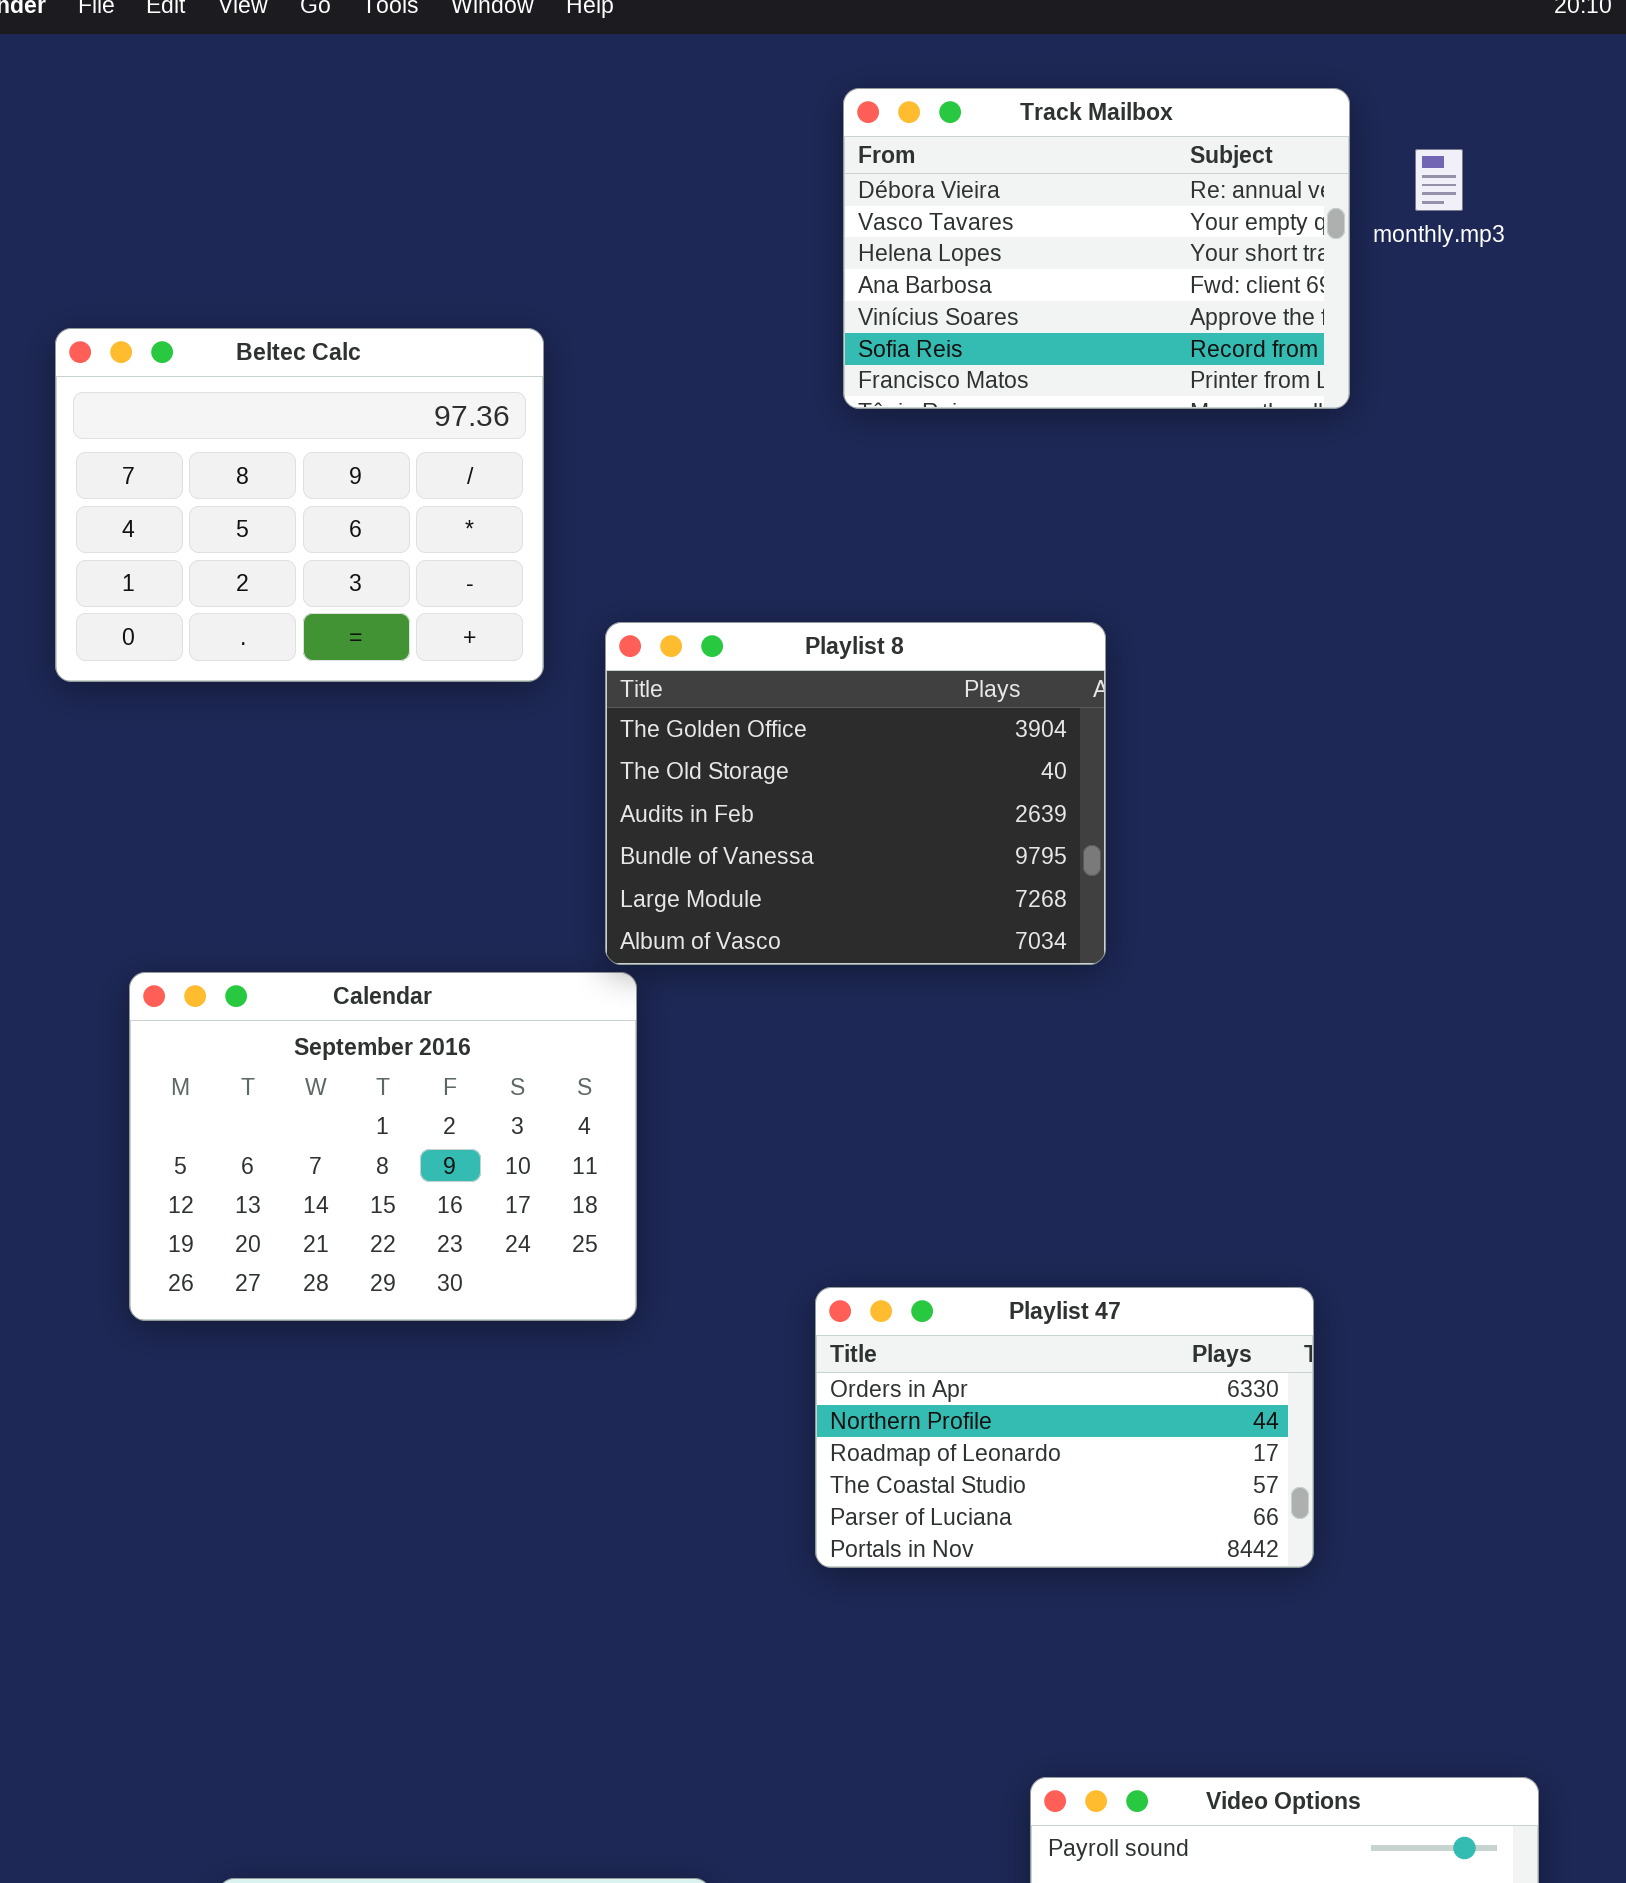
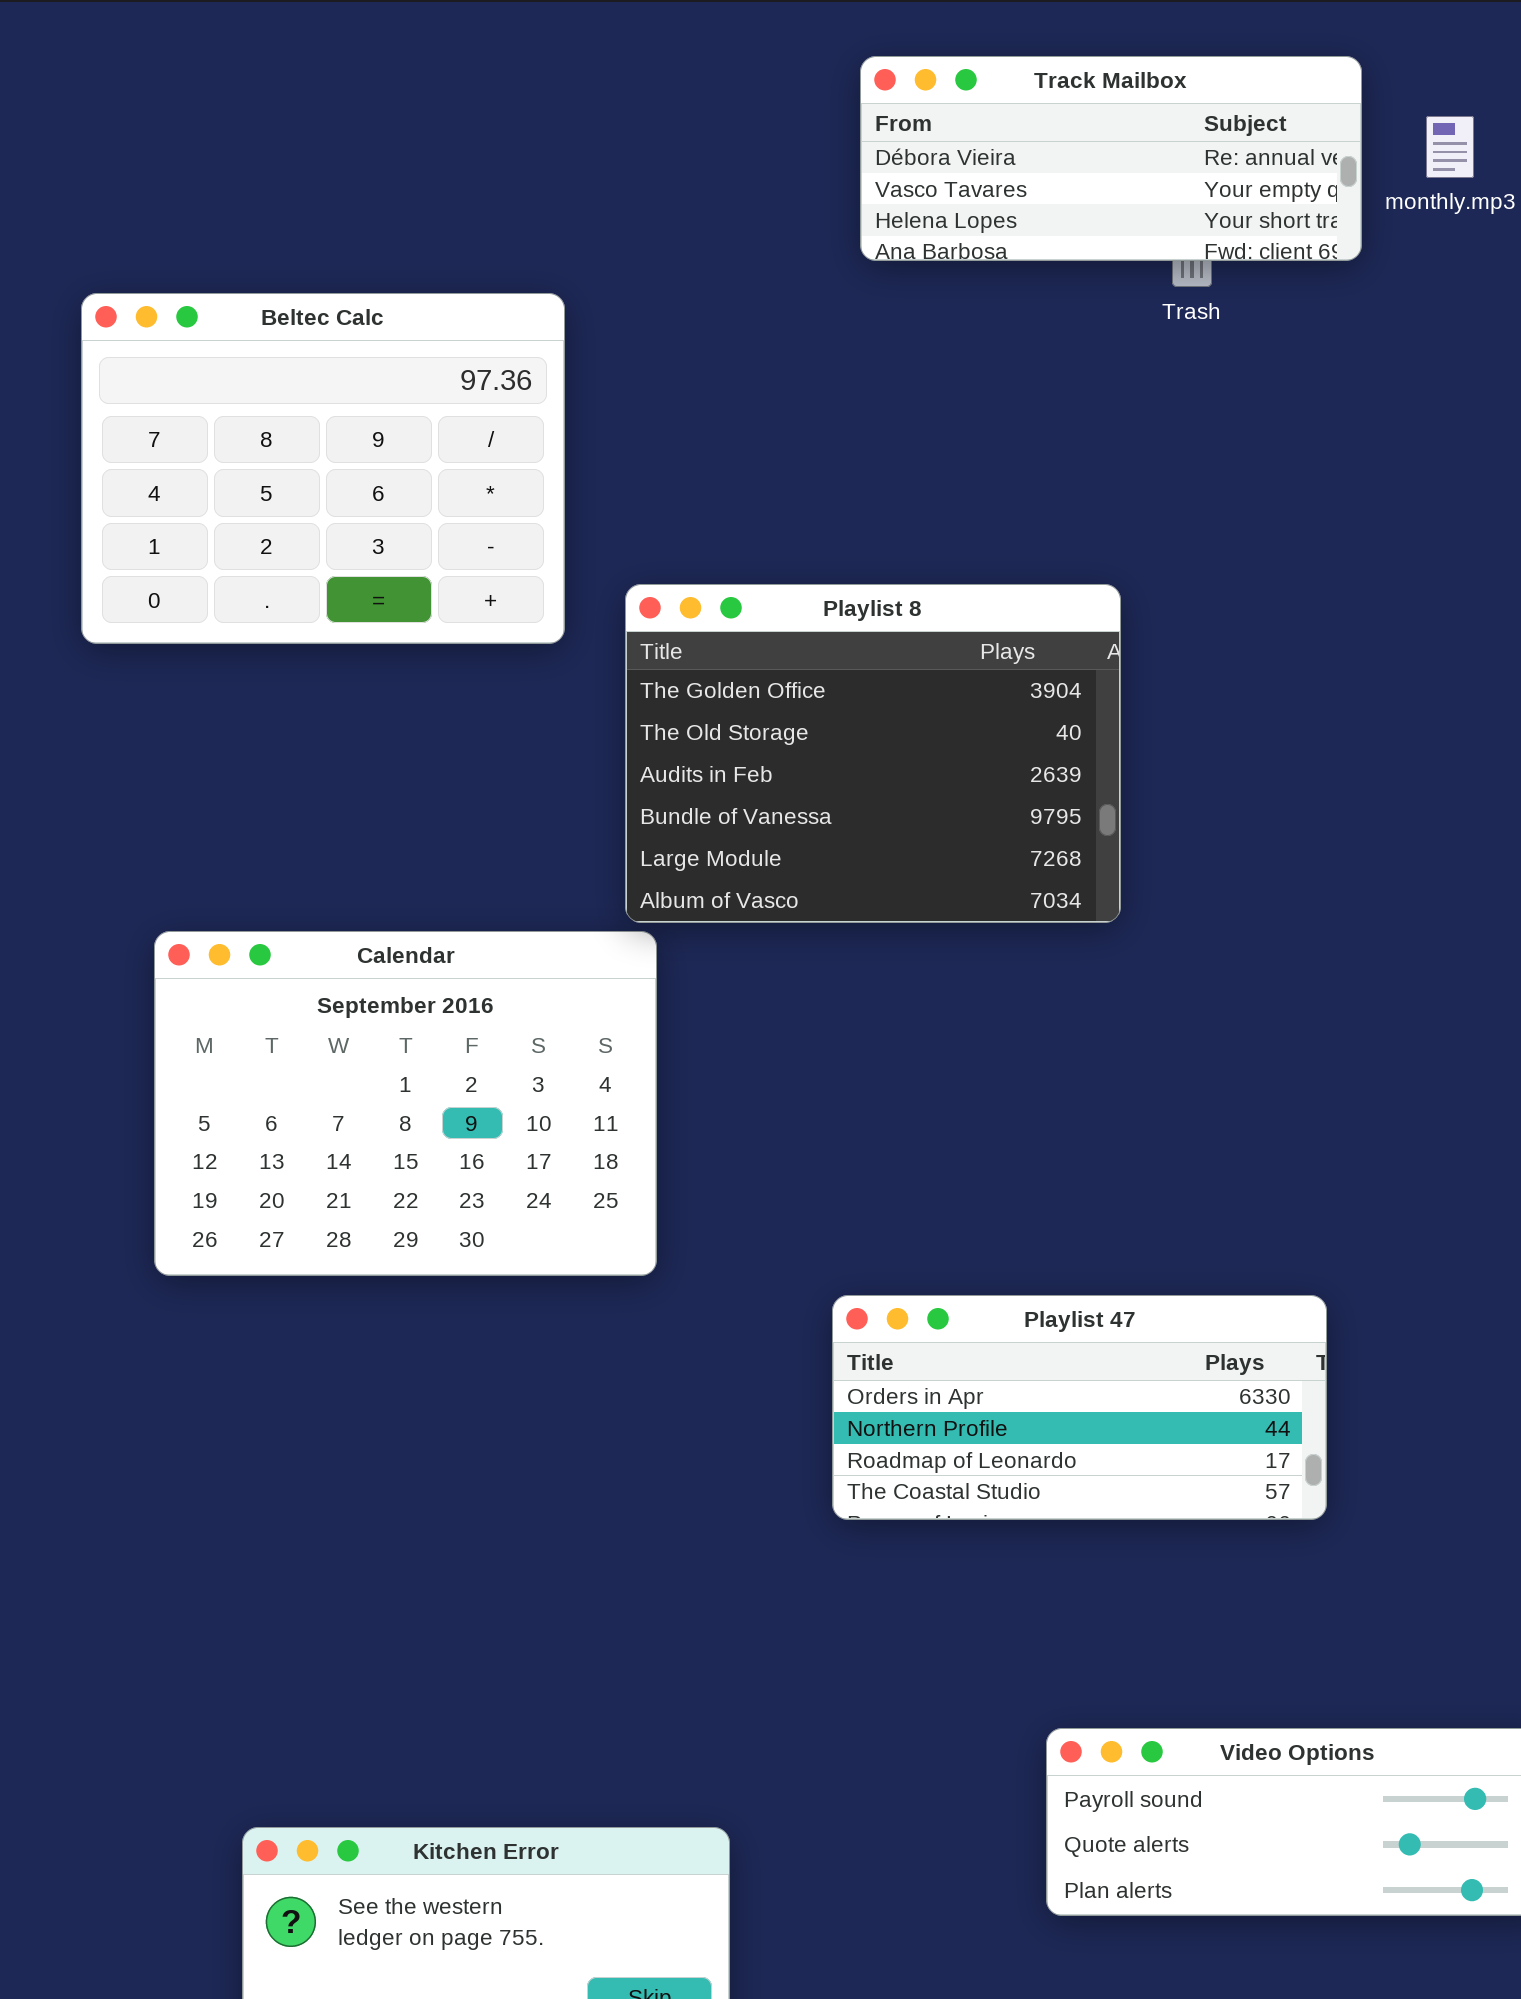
Track Mailbox: [843,88,1350,409] -> [860,56,1362,261], resized
Playlist 47: [815,1287,1314,1568] -> [832,1295,1327,1520], resized

